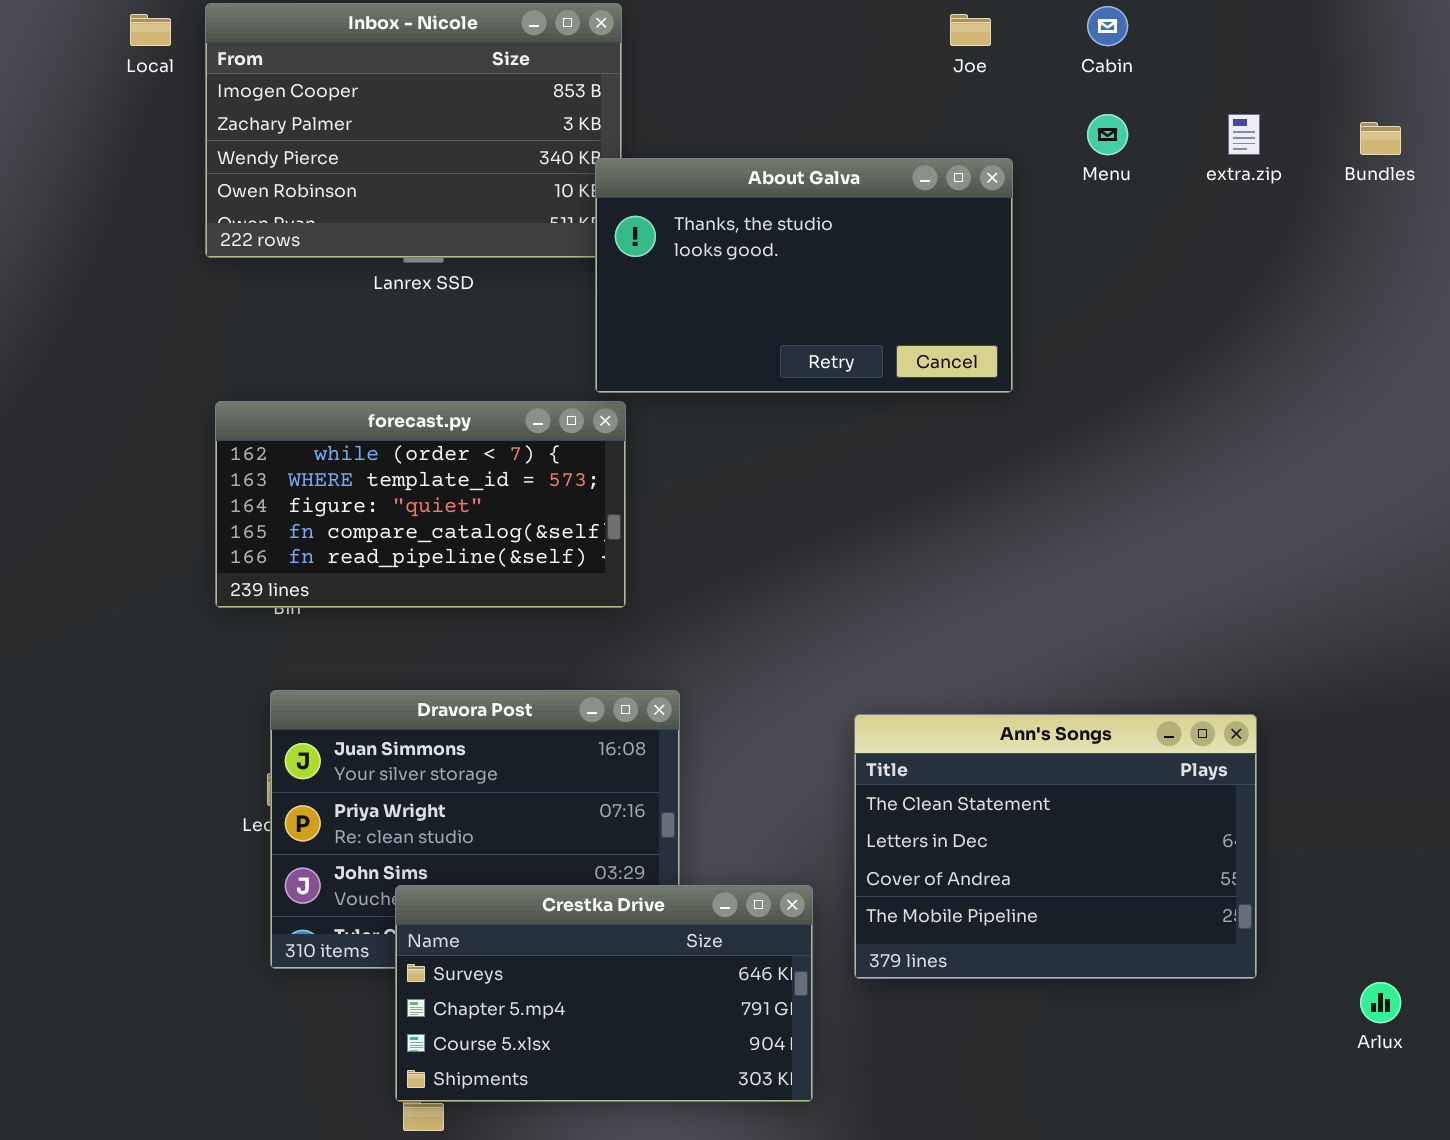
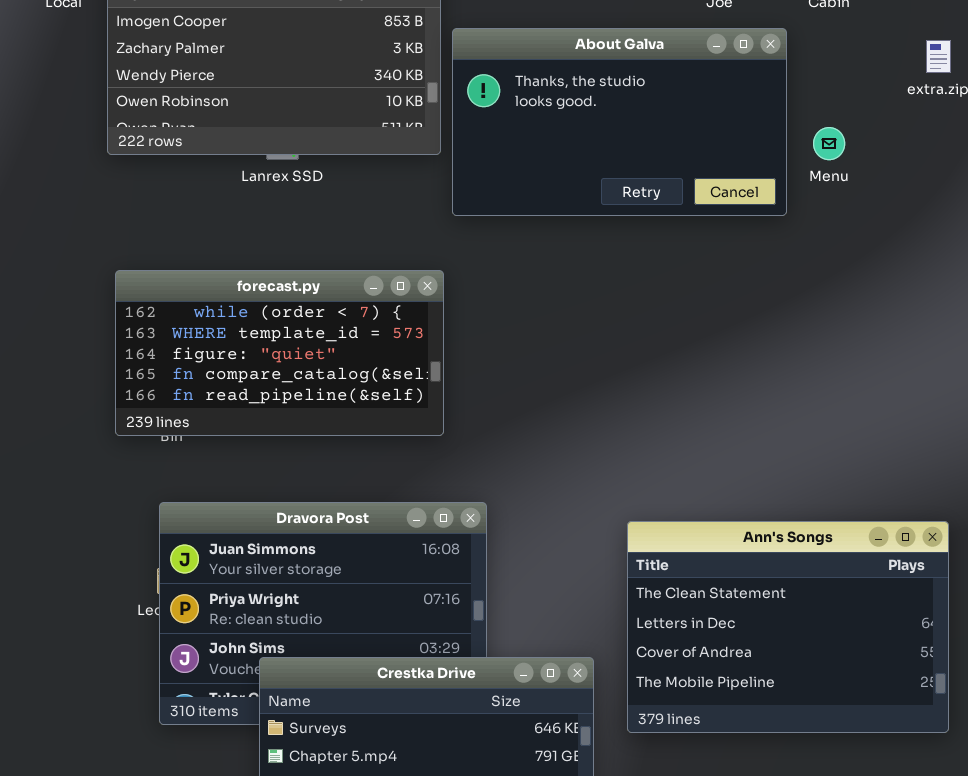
Menu: [1087,114,1128,155] -> [813,127,845,160], moved
About Galva: [595,158,1013,393] -> [452,28,787,216], moved

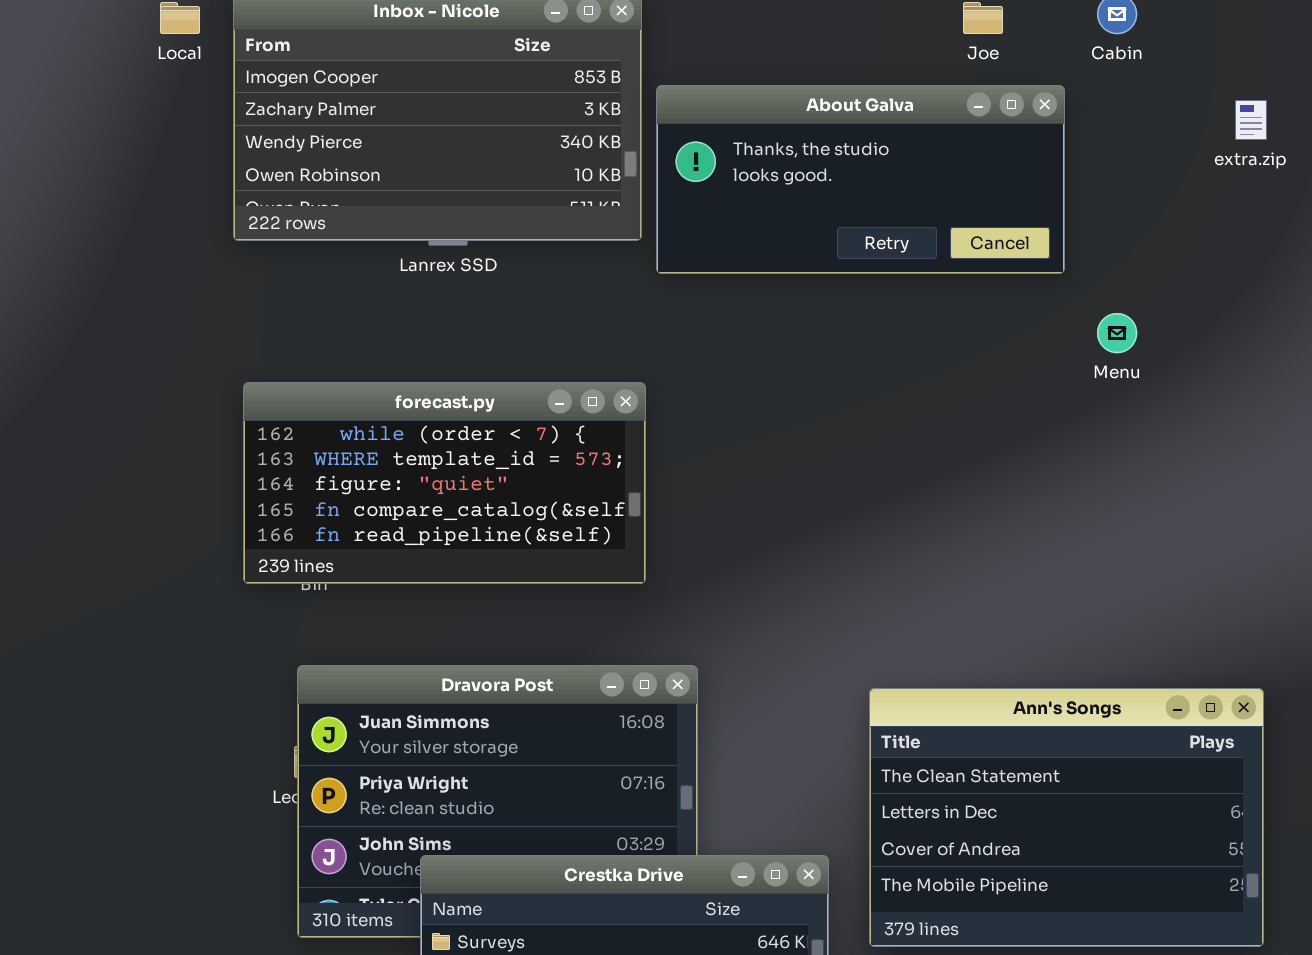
About Galva: [452,28,787,216] -> [656,85,1065,274], resized
Menu: [813,127,845,160] -> [1097,313,1137,353], moved

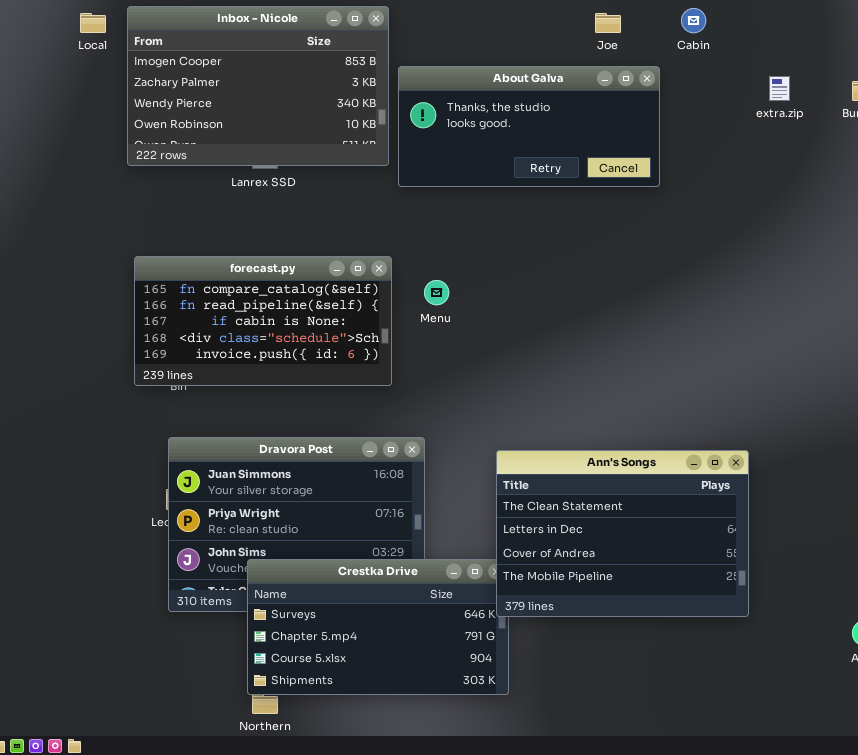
Menu: [1097,313,1137,353] -> [424,280,449,305], moved
forecast.py: [243,382,646,584] -> [134,256,392,386], scrolled down 3 rows
Ann's Songs: [869,688,1264,947] -> [496,450,749,617], moved

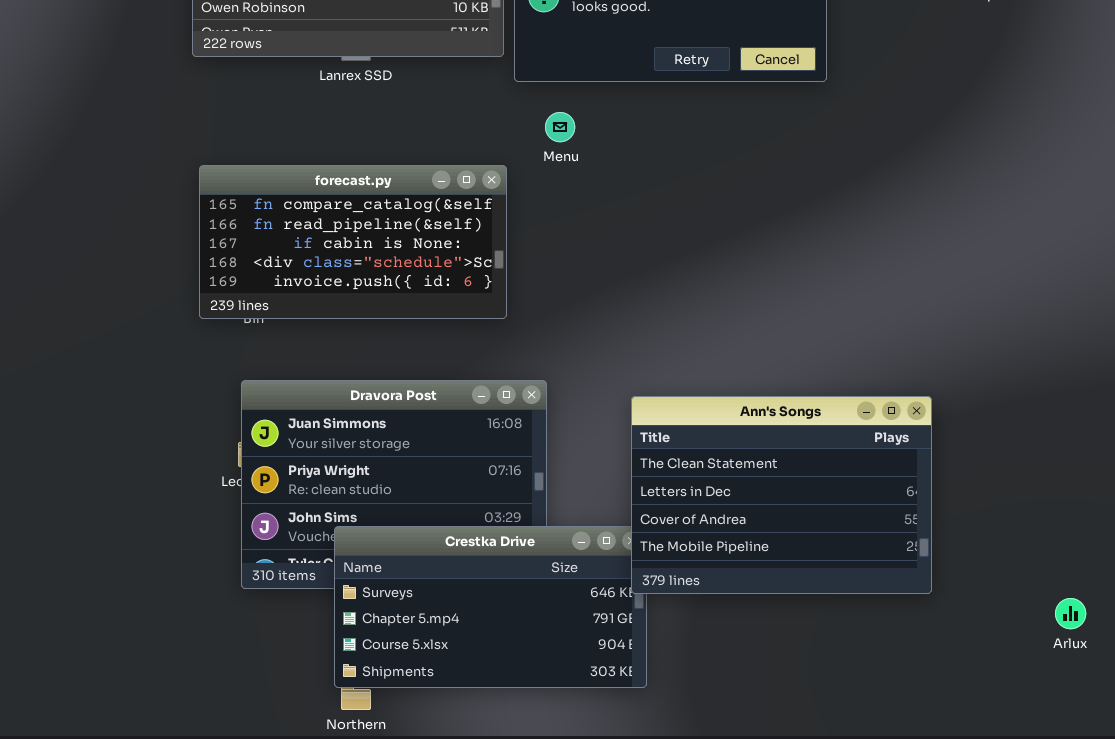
Menu: [424,280,449,305] -> [545,112,575,142], moved

